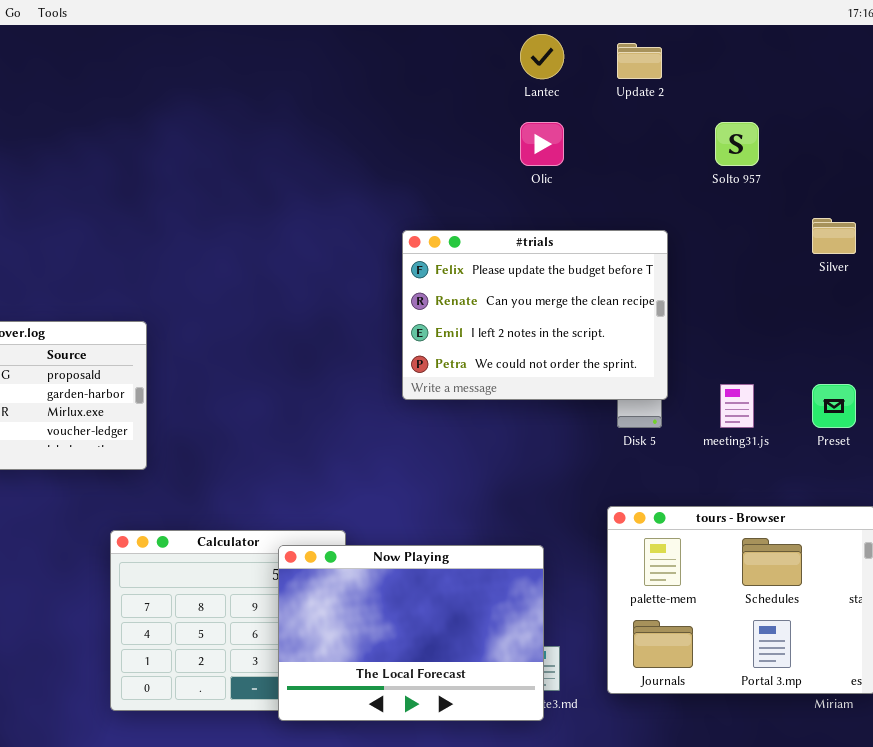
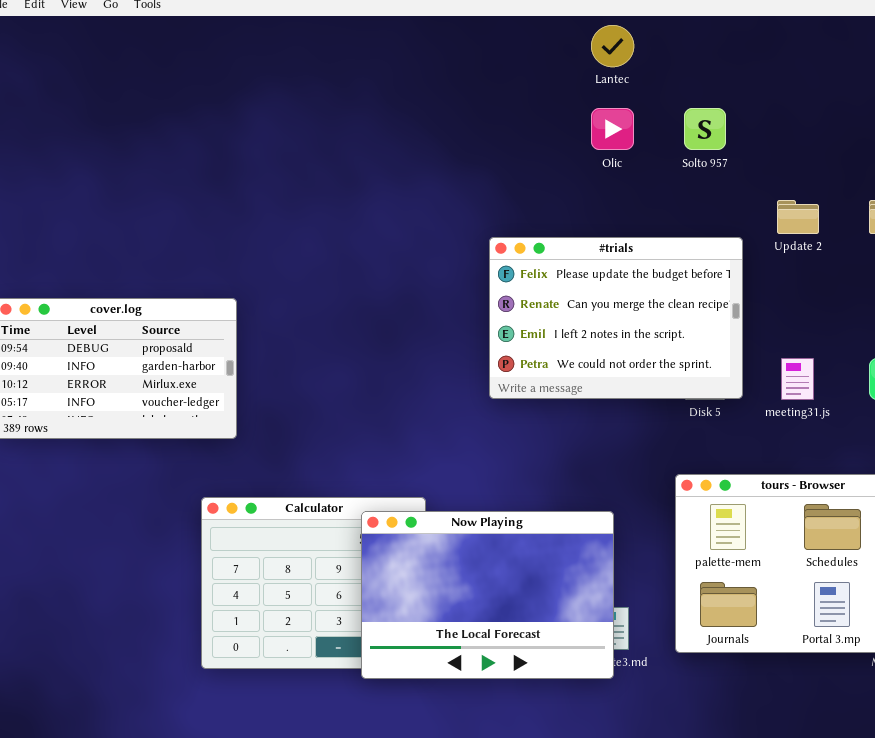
Update 2: [617,43,662,79] -> [777,200,819,234], moved
Solto 957: [715,122,759,166] -> [684,108,726,150], moved
#trials: [402,230,668,400] -> [489,237,743,399], moved

